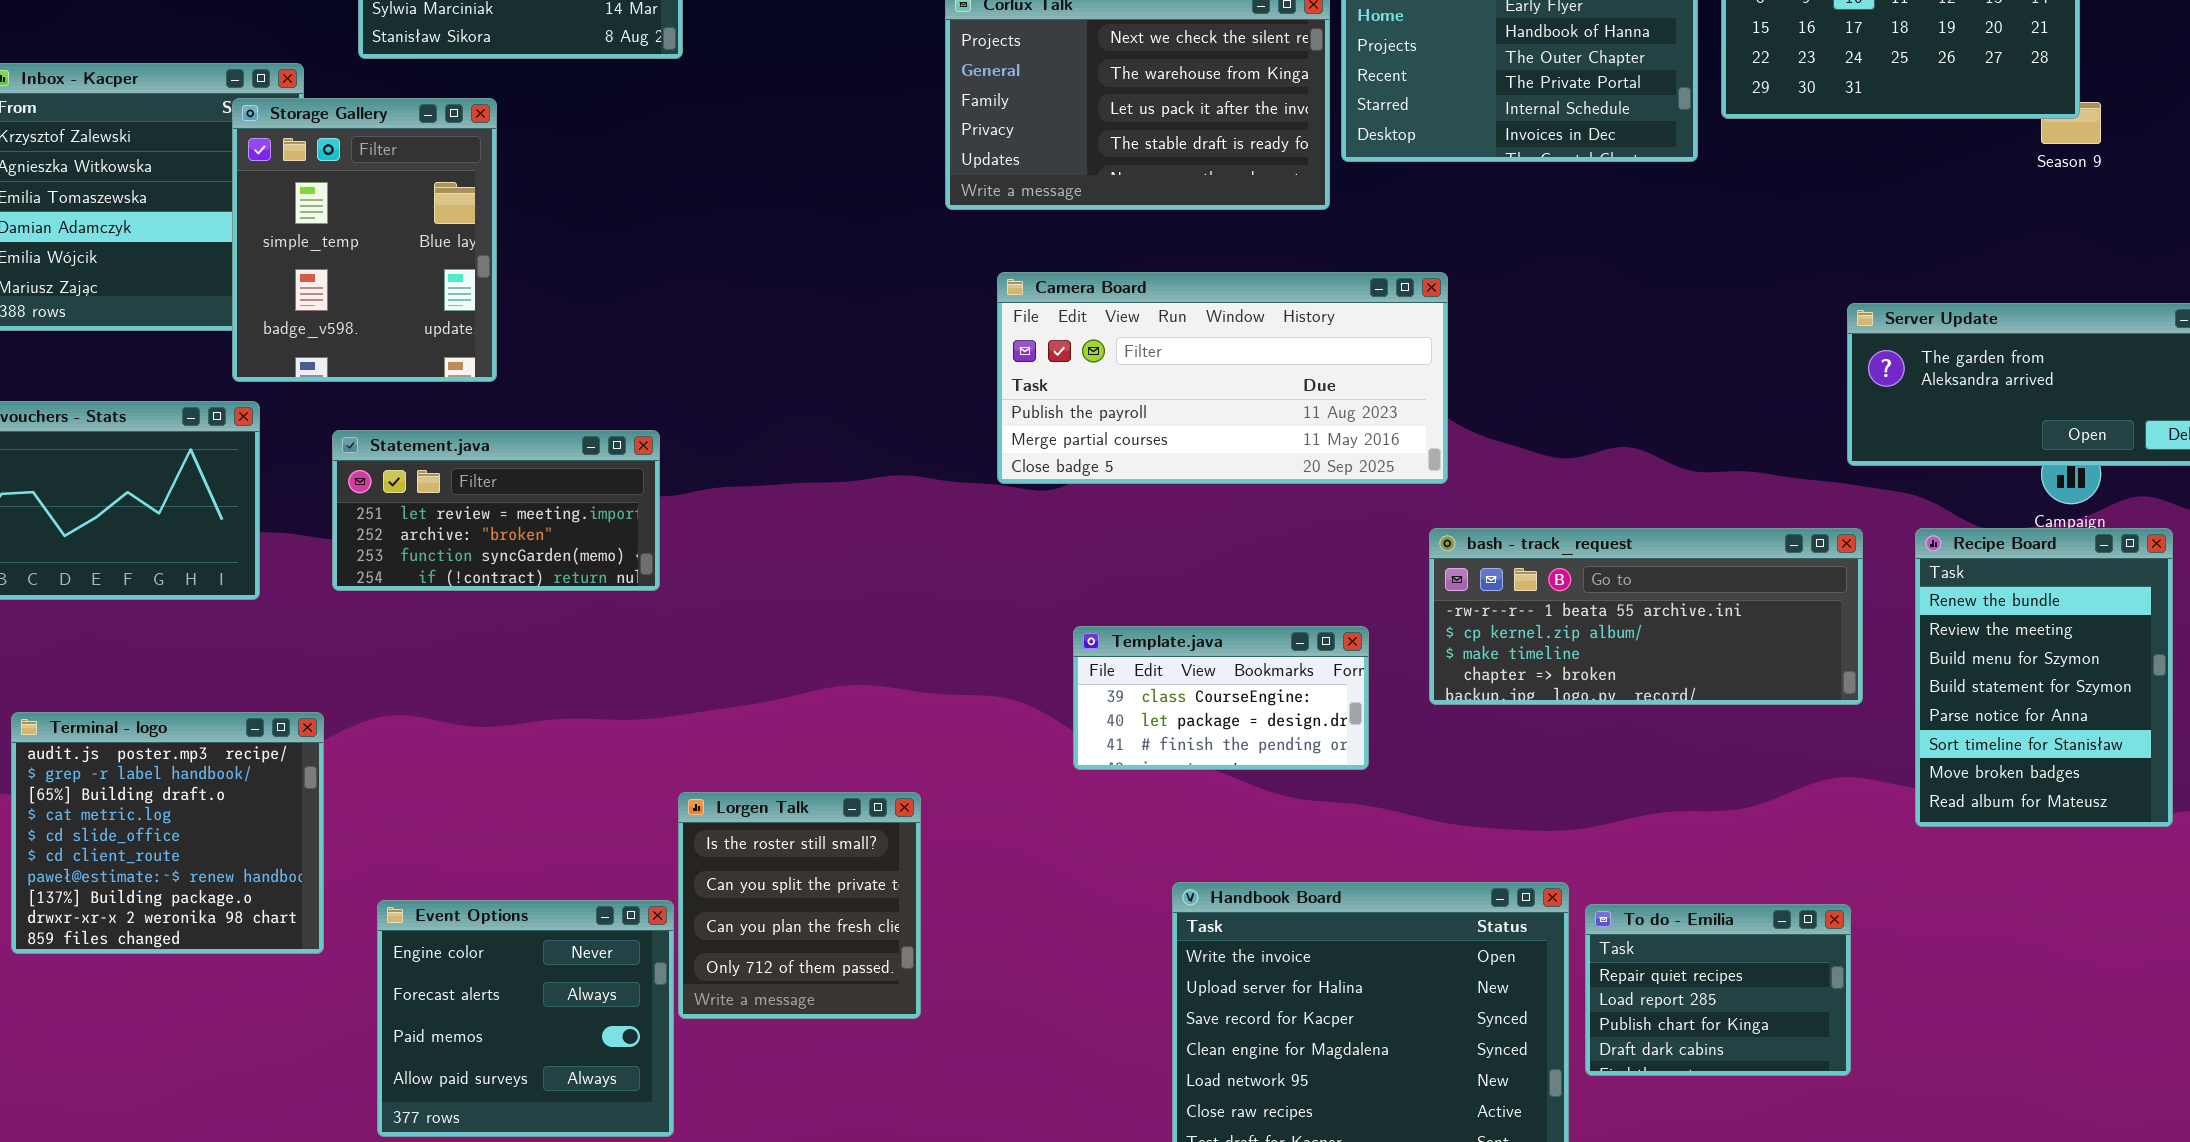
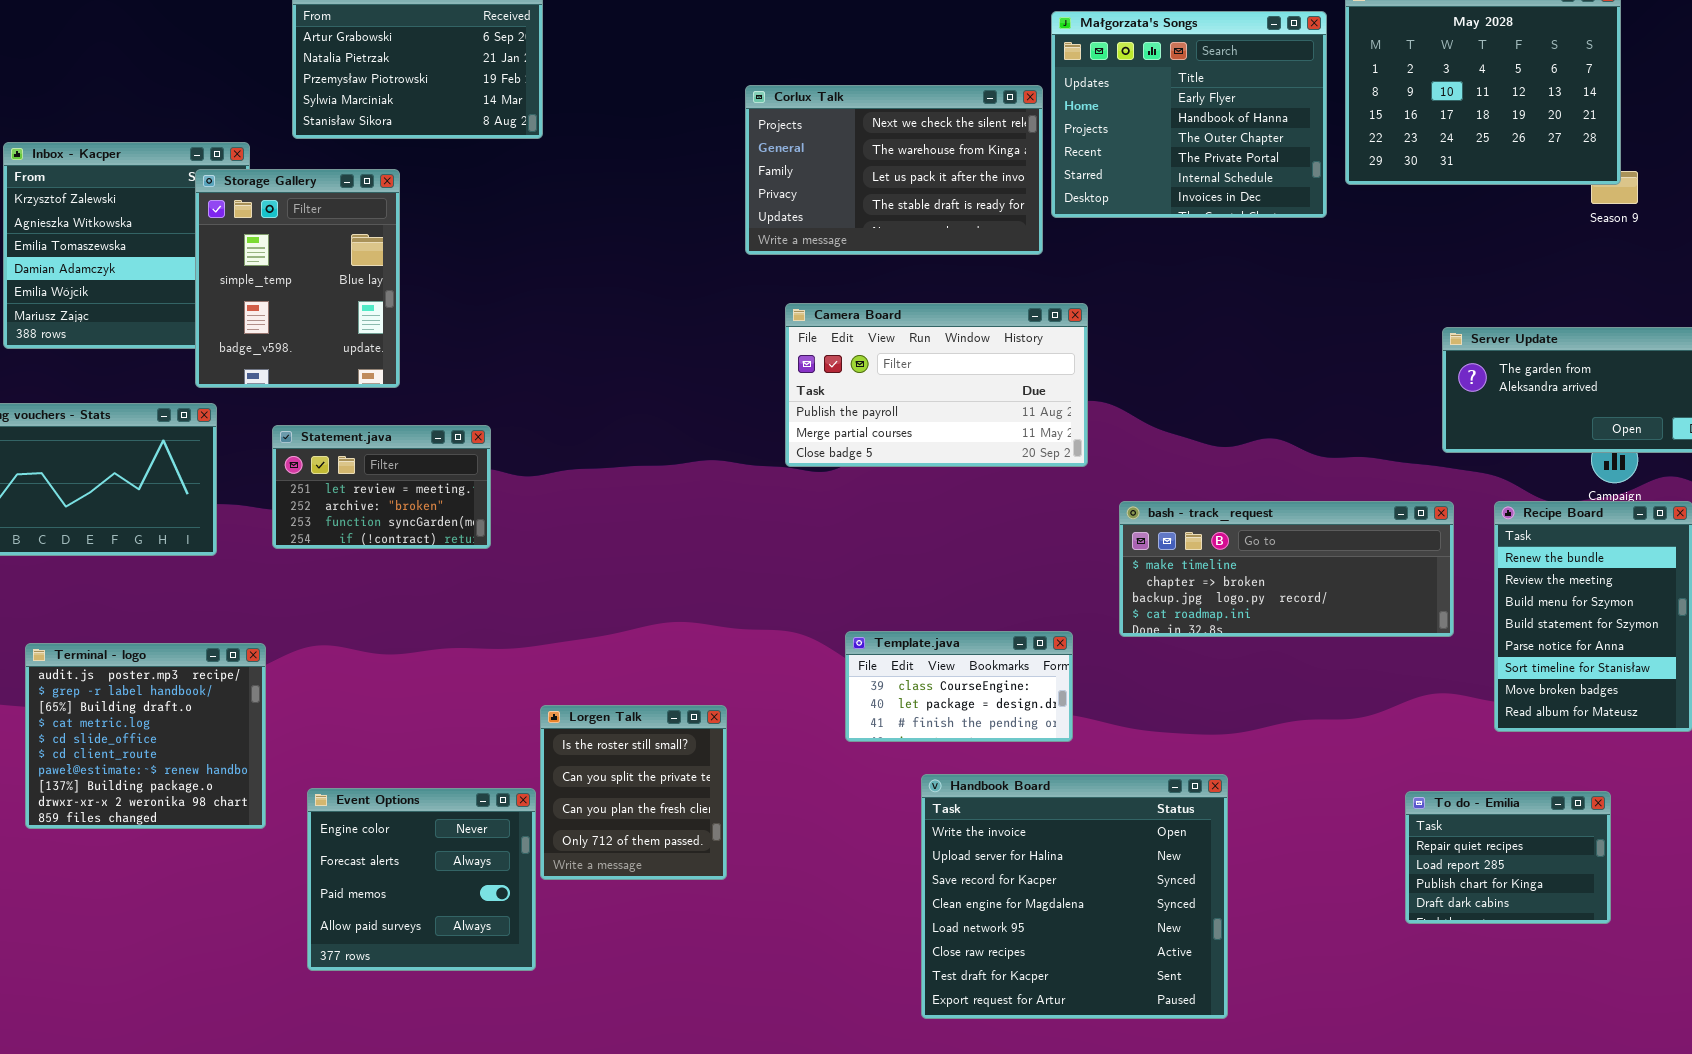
Camera Board: [997,272,1448,484] -> [785,303,1088,467], resized
Statement.java: [332,430,660,591] -> [272,425,491,549], resized
bash - track_request: [1429,528,1863,705] -> [1119,501,1454,637], scrolled down 2 rows
Template.java: [1073,626,1369,770] -> [845,631,1073,742], moved
To do - Emilia: [1585,904,1851,1076] -> [1405,791,1611,924], moved

